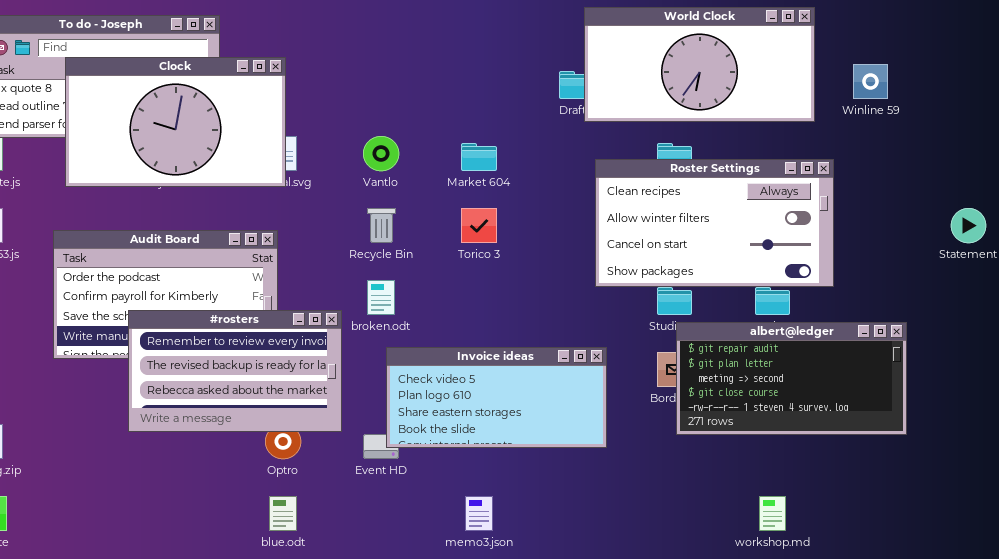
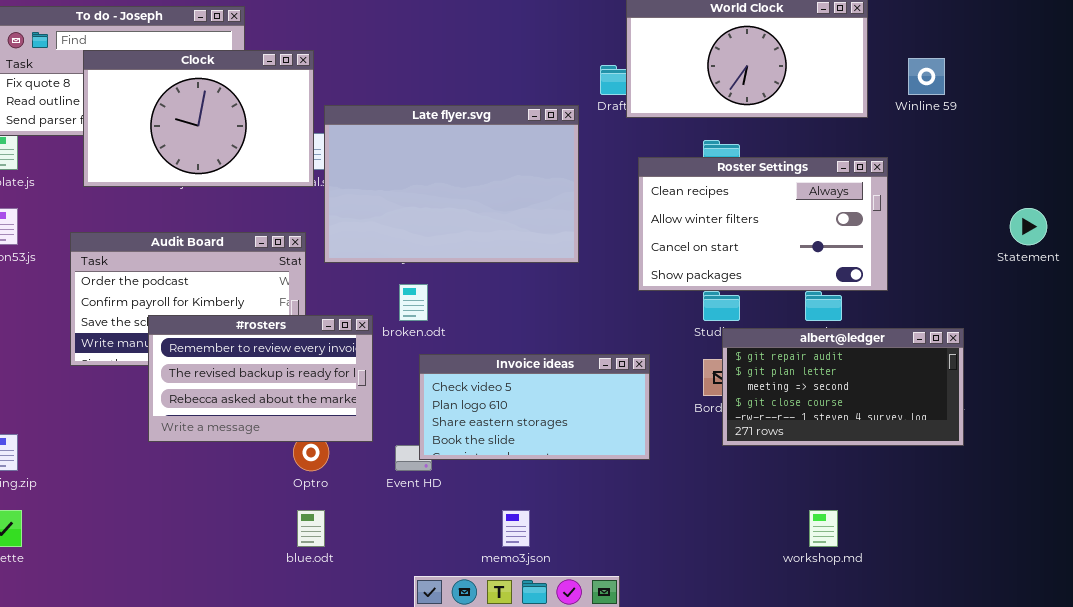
Late flyer.svg: none -> [324,105,579,263], opened

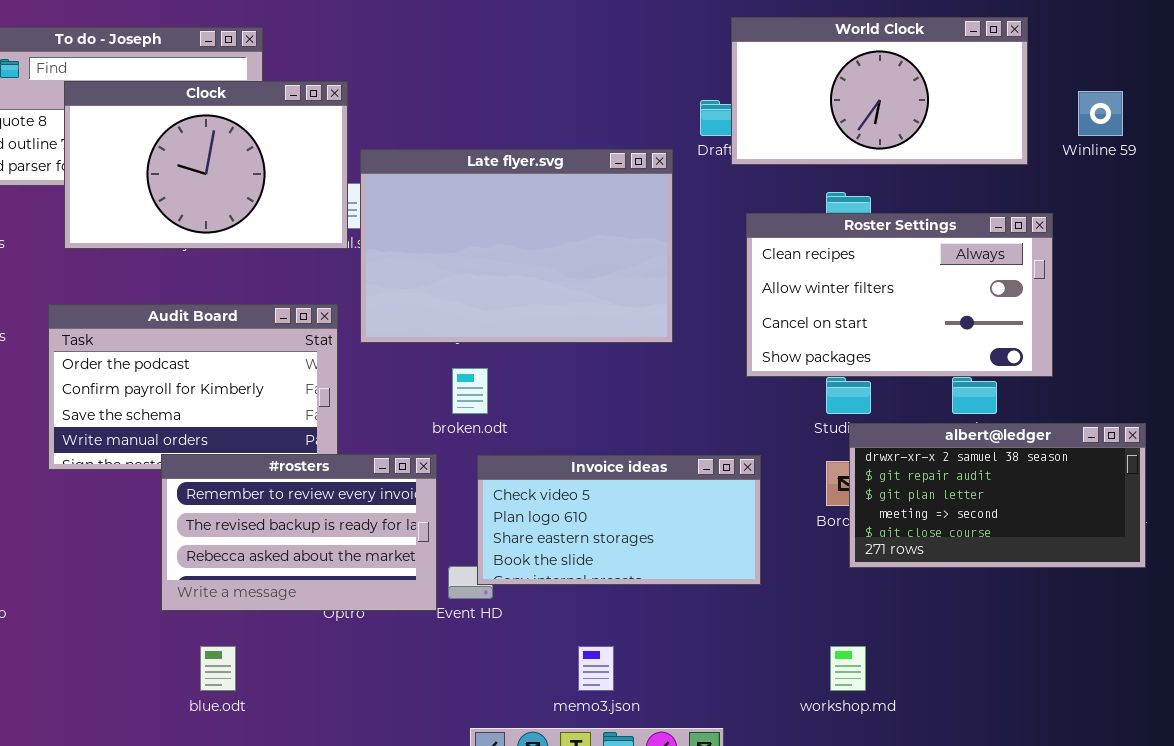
#rosters: [148,315,373,442] -> [161,454,437,611], moved
albert@ledger: [722,328,964,446] -> [849,423,1146,568], scrolled up 1 row
blue.odt: [297,510,325,547] -> [200,646,236,691], moved
workshop.md: [809,510,838,547] -> [830,646,866,691], moved

